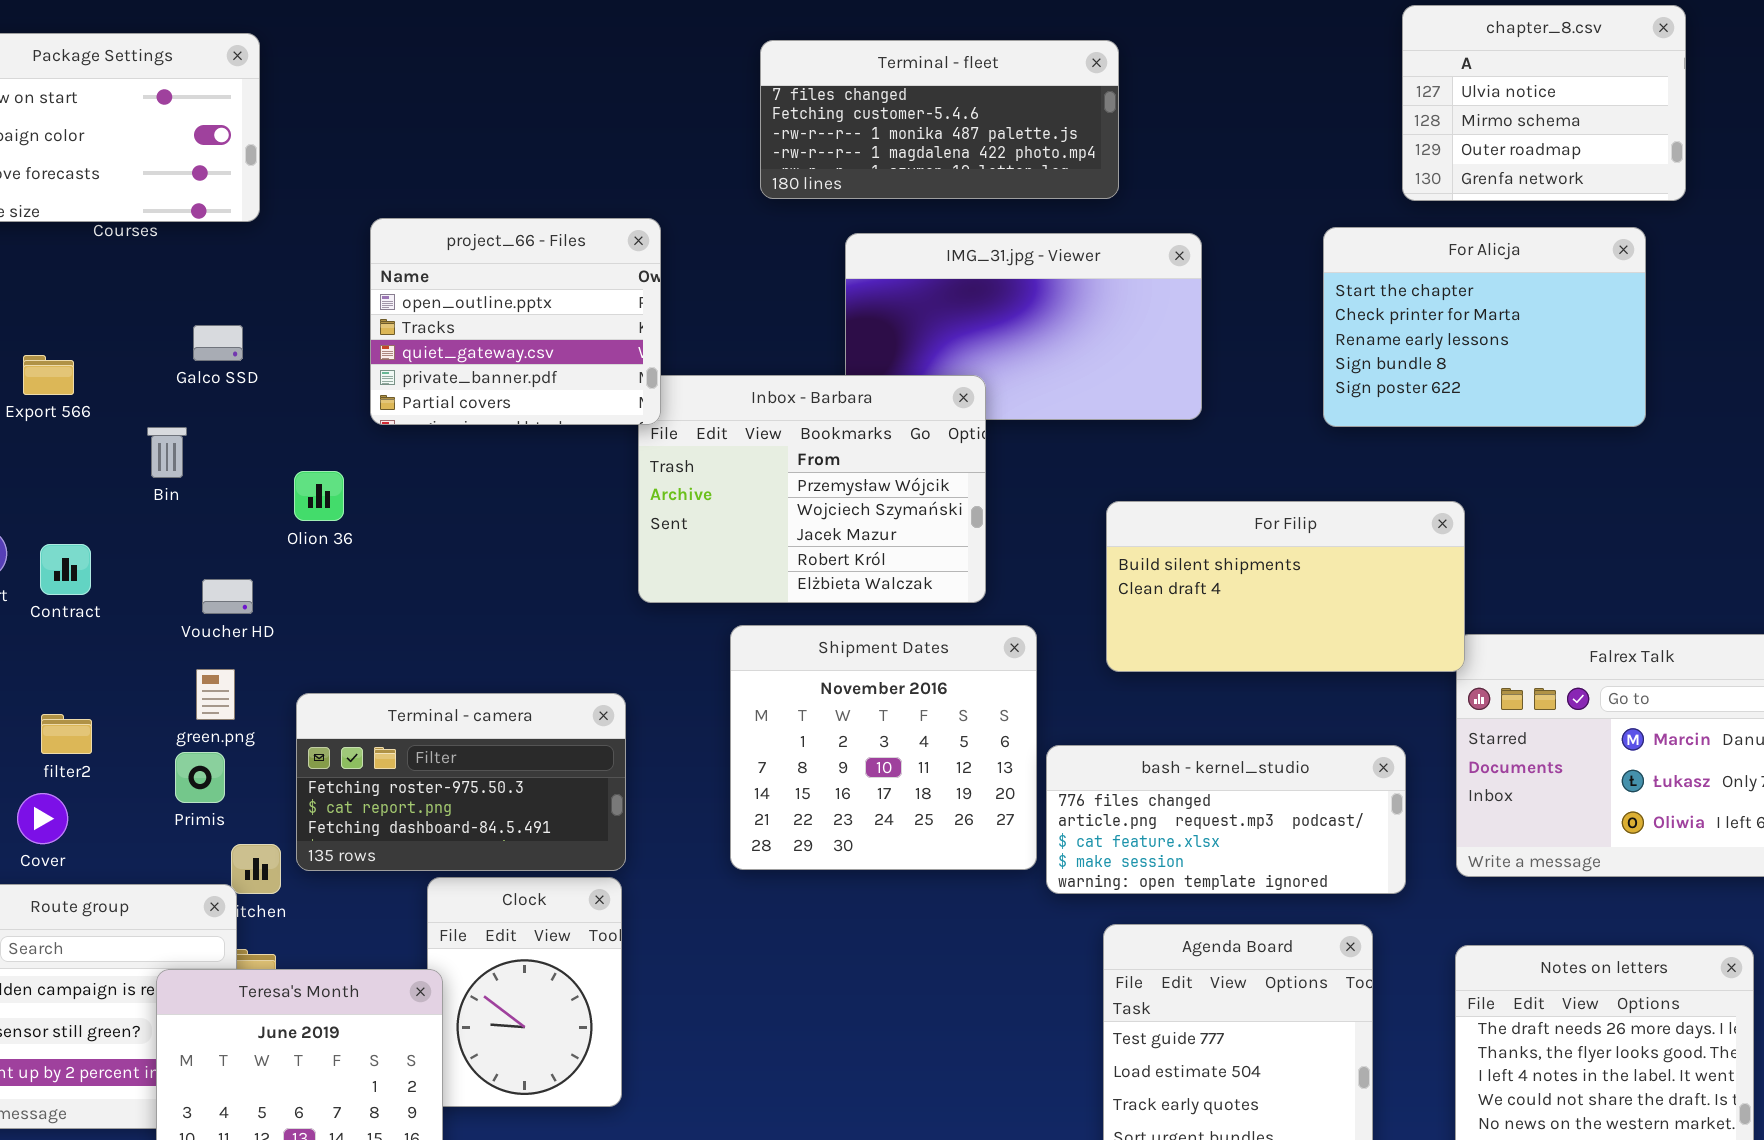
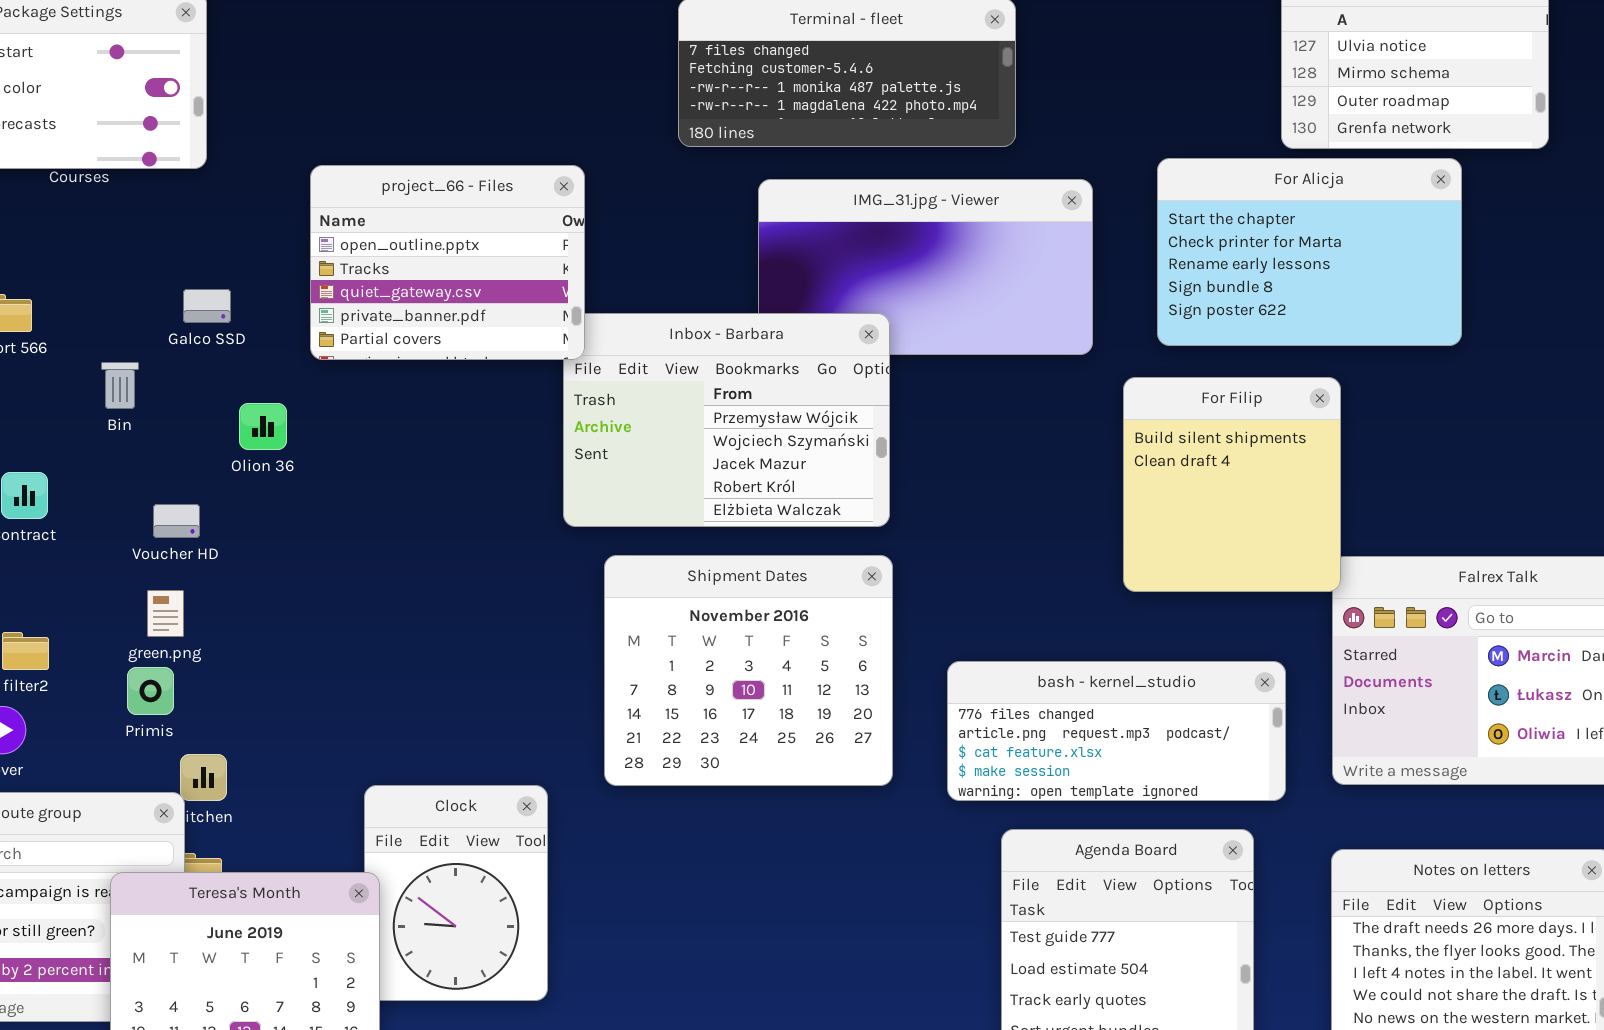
For Alicja: [1323,227,1646,427] -> [1157,158,1462,346], moved
Galco SSD: [193,325,243,361] -> [183,289,231,323], moved
For Filip: [1106,501,1465,672] -> [1123,377,1341,592], resized
Shipment Dates: [730,625,1037,870] -> [604,555,893,786], moved
Terminal - camera: [296,693,626,871] -> none, closed

